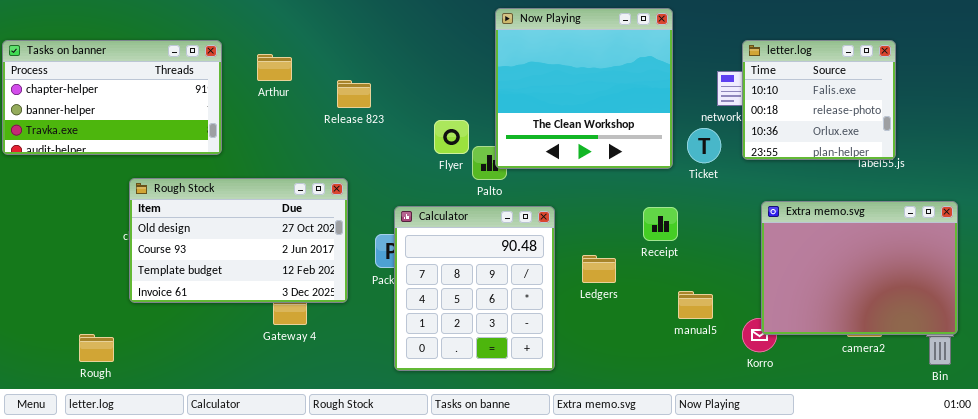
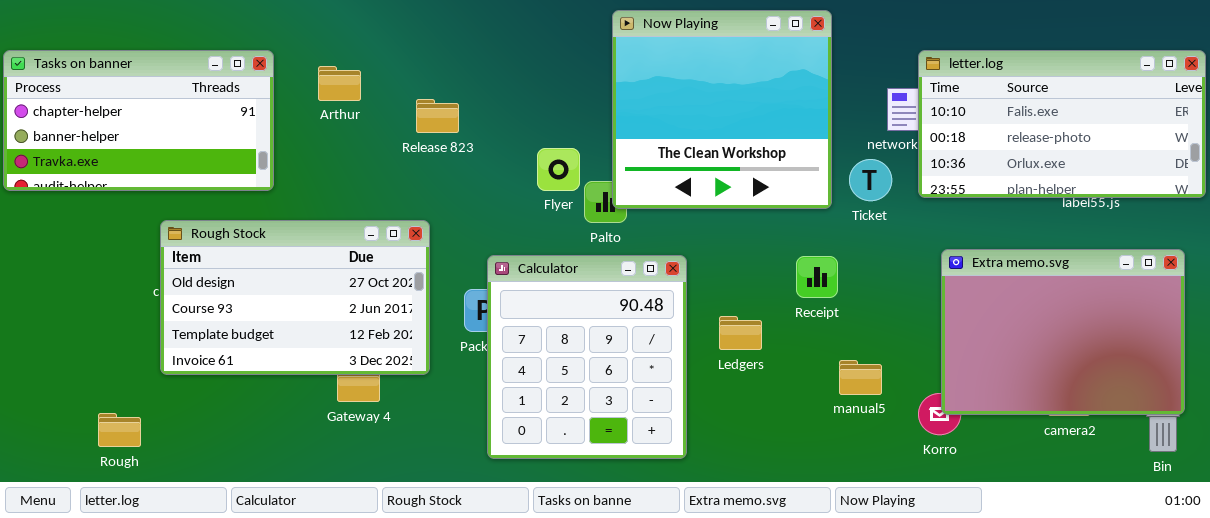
letter.log: [742,40,896,160] -> [918,50,1206,198], resized

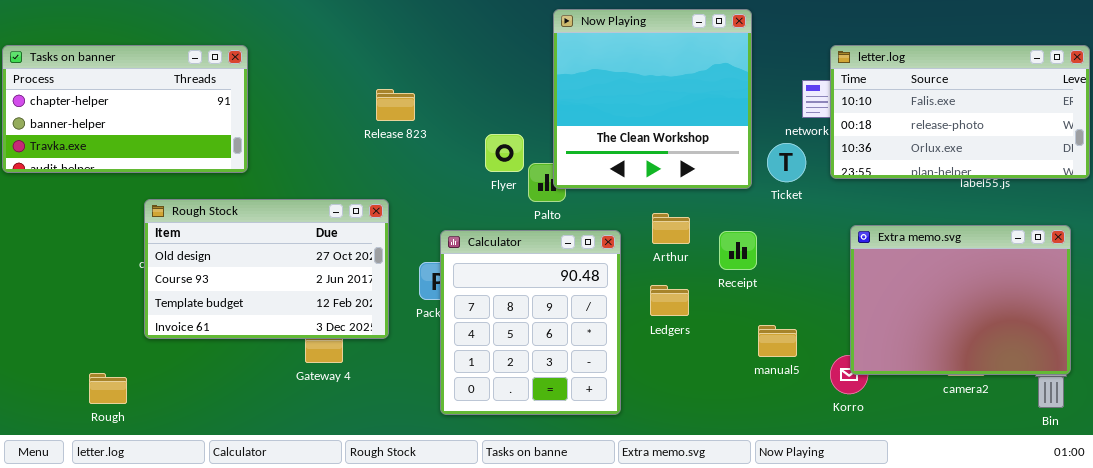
Arthur: [318,66,361,101] -> [652,213,690,244], moved

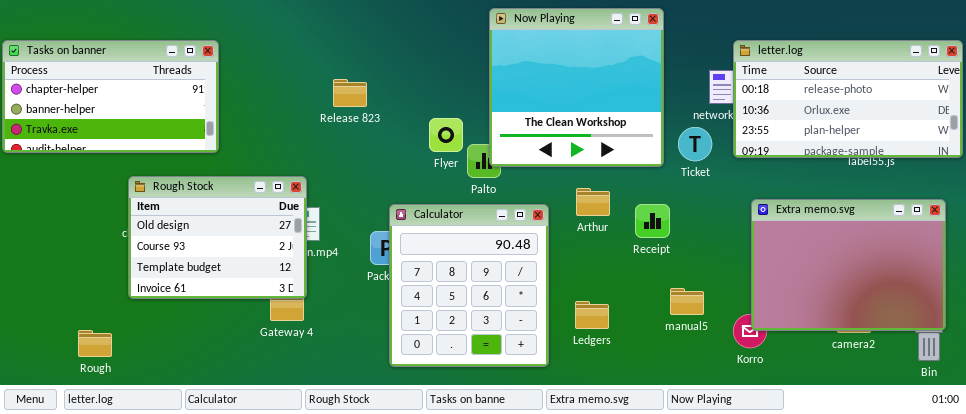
letter.log: [830,45,1090,179] -> [733,40,963,158], scrolled down 1 row
Rough Stock: [144,199,389,339] -> [128,176,307,299], resized
Ledgers: [650,285,689,316] -> [575,301,609,329], moved

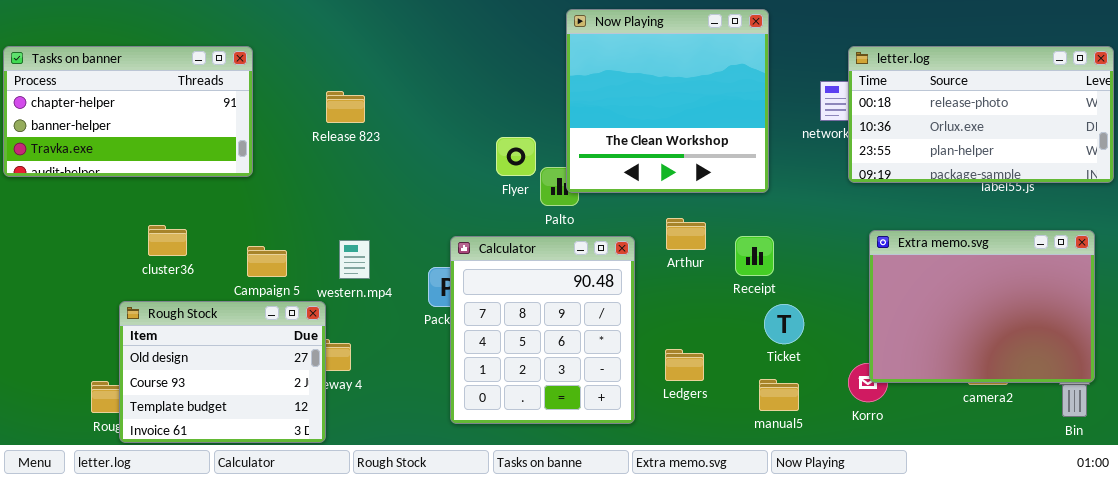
Release 823: [333,79,367,107] -> [326,91,365,123], moved
Ticket: [678,127,712,161] -> [764,304,804,344], moved
Rough Stock: [128,176,307,299] -> [119,301,326,443], moved
manual5: [670,288,704,315] -> [759,379,799,411], moved

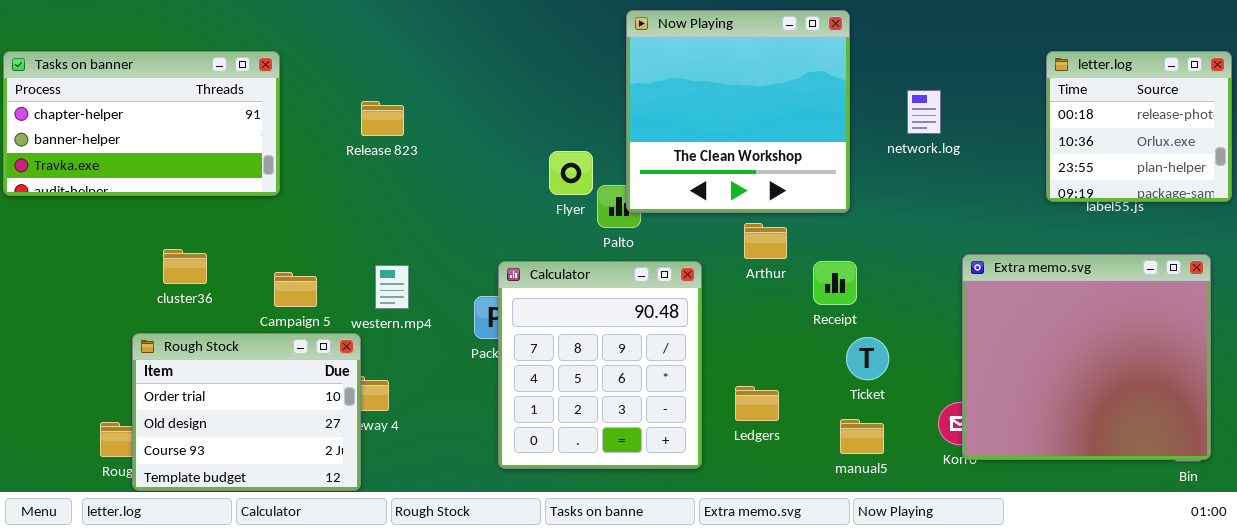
letter.log: [848,46,1114,183] -> [1046,51,1232,202], resized
Arthur: [666,218,706,250] -> [744,223,787,259], moved
Extra memo.svg: [869,230,1095,383] -> [962,254,1211,460], resized
Rough Stock: [119,301,326,443] -> [132,333,361,491], scrolled up 1 row

